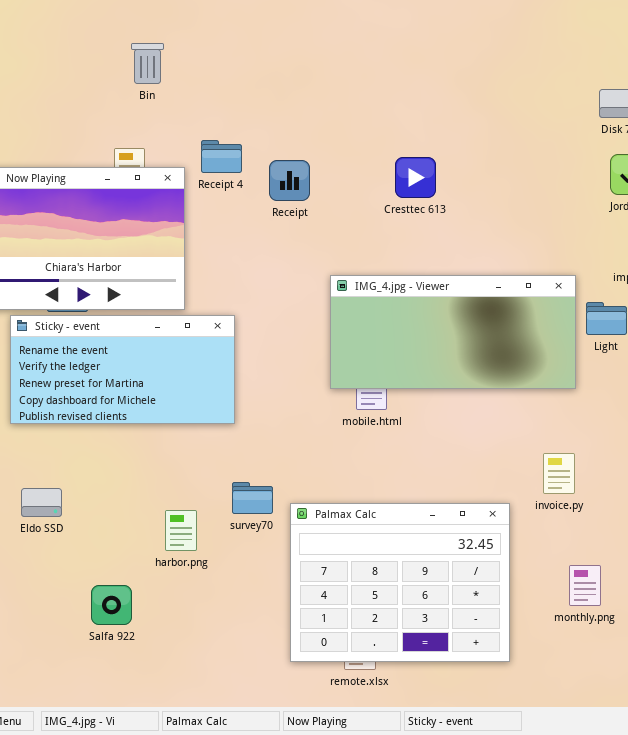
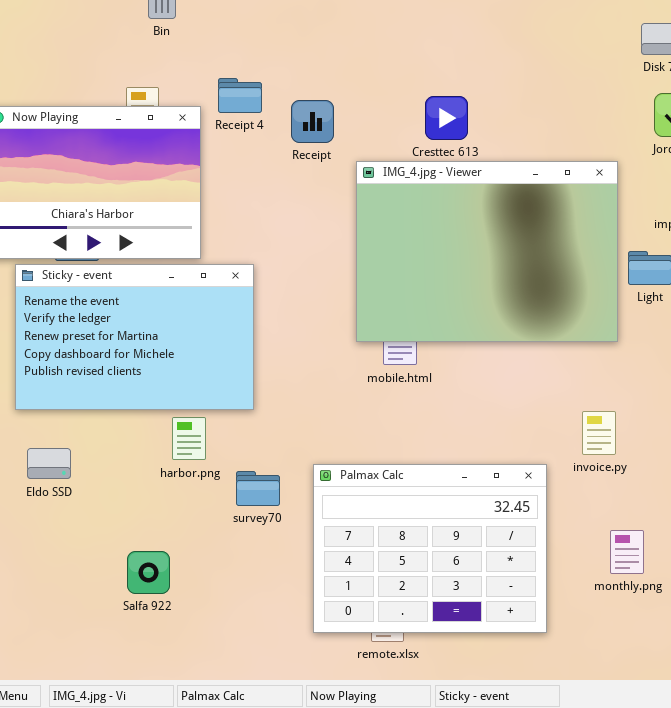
IMG_4.jpg - Viewer: [330,275,576,389] -> [356,161,618,342], resized
Sticky - event: [10,315,235,424] -> [15,264,254,410], resized
survey70: [232,482,273,514] -> [236,471,280,506], moved
harbor.png: [165,510,197,551] -> [172,417,206,460], moved
Salfa 922: [91,585,132,625] -> [127,551,170,594], moved

